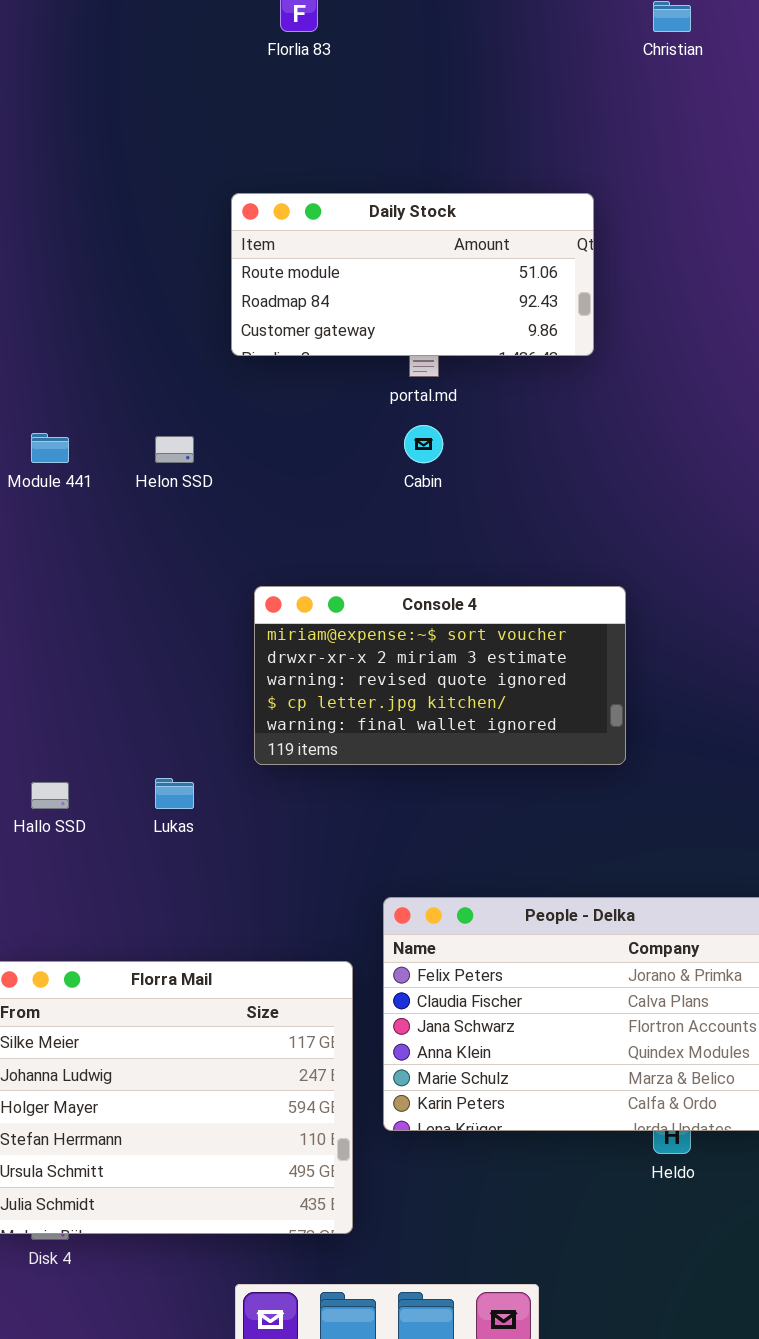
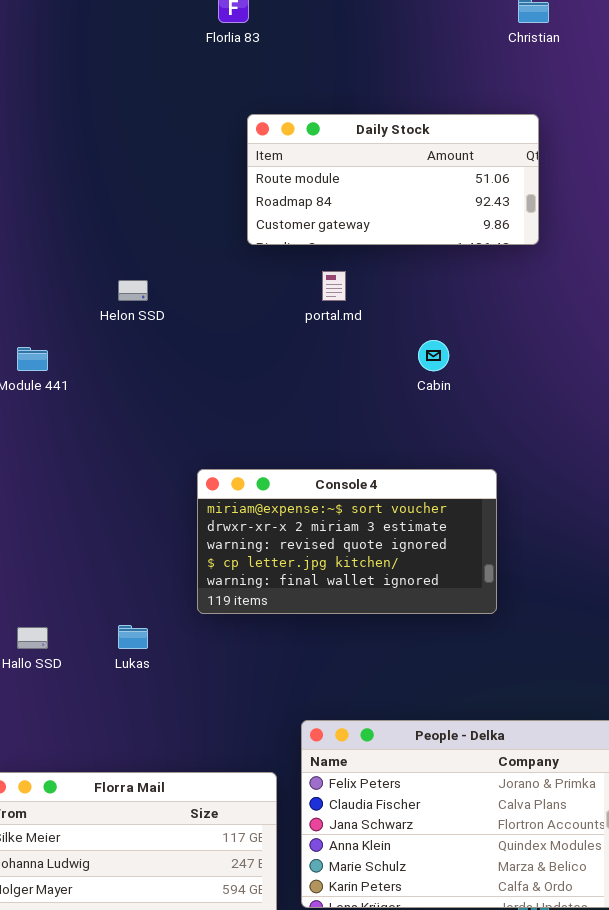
Daily Stock: [231,193,594,356] -> [247,114,539,245], moved
Cabin: [404,425,443,463] -> [418,340,449,371], moved
Helon SSD: [155,436,194,463] -> [118,280,148,301], moved

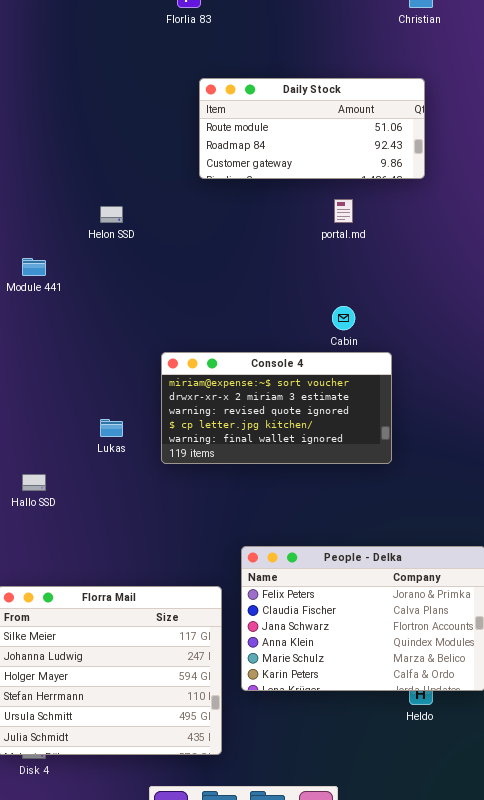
portal.md: [322,271,346,301] -> [334,199,353,223], moved
Cabin: [418,340,449,371] -> [332,306,355,330], moved
Lukas: [118,625,148,649] -> [100,419,123,437], moved

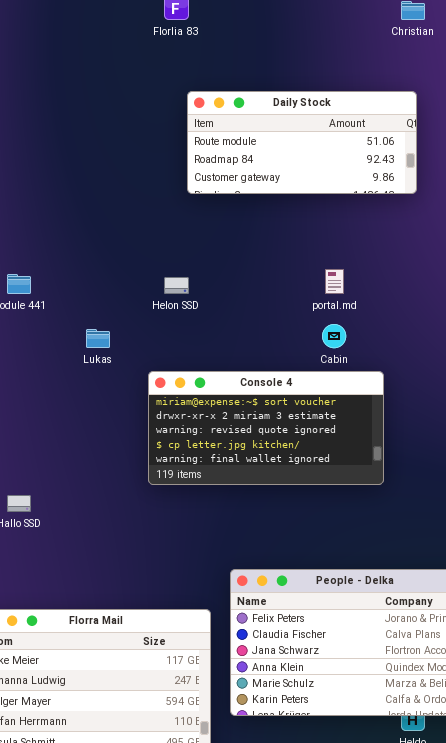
portal.md: [334,199,353,223] -> [325,269,344,294], moved
Helon SSD: [100,206,123,223] -> [164,277,189,294], moved
Lukas: [100,419,123,437] -> [86,329,110,348], moved

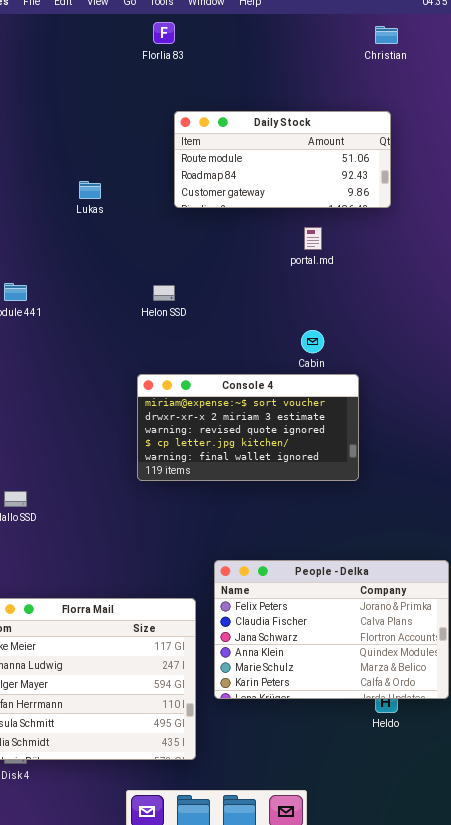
portal.md: [325,269,344,294] -> [304,227,322,250], moved
Lukas: [86,329,110,348] -> [79,181,101,199], moved

